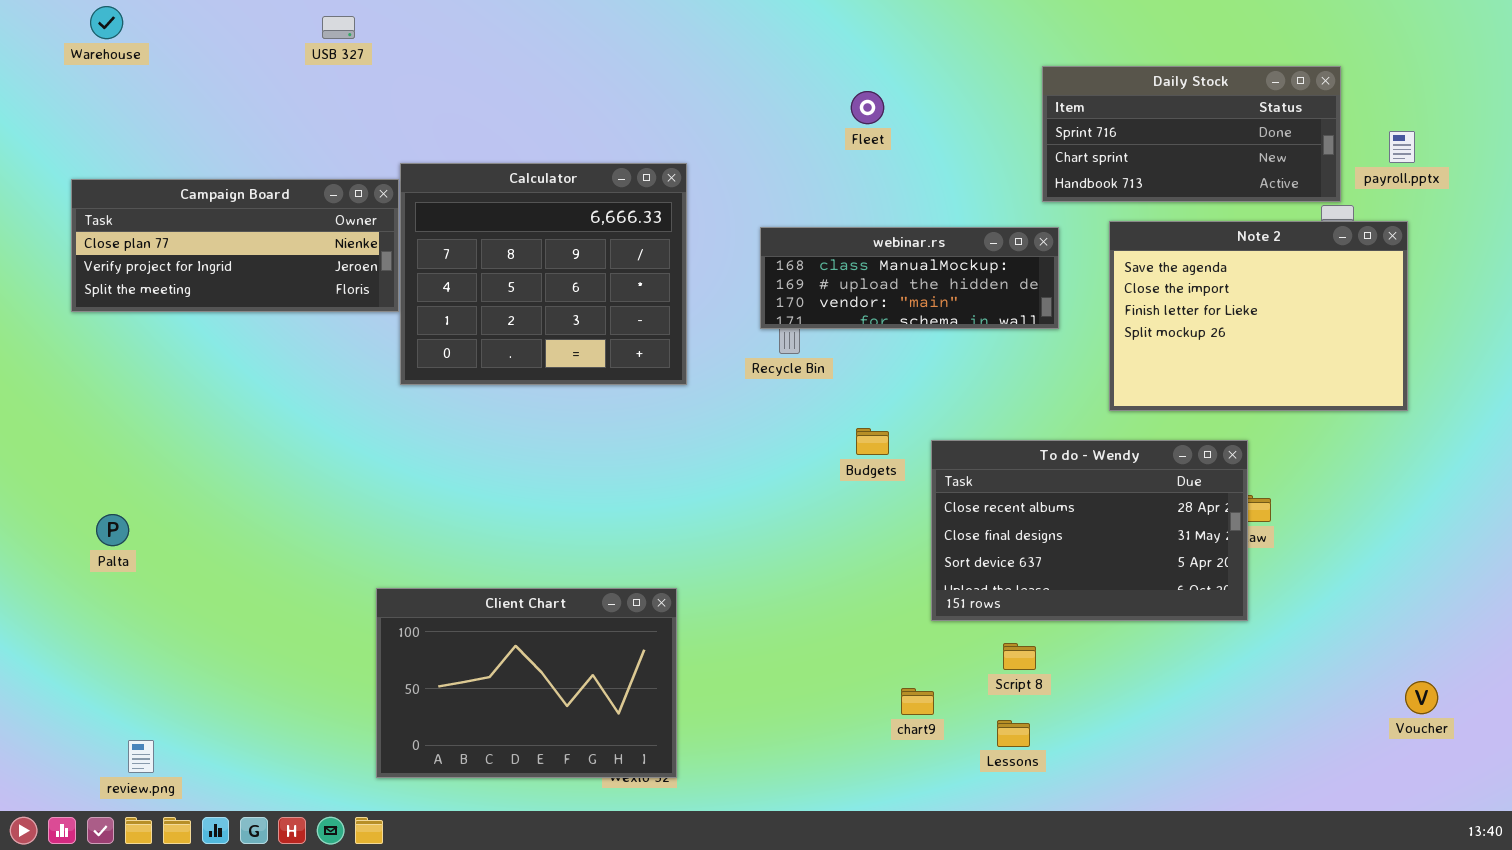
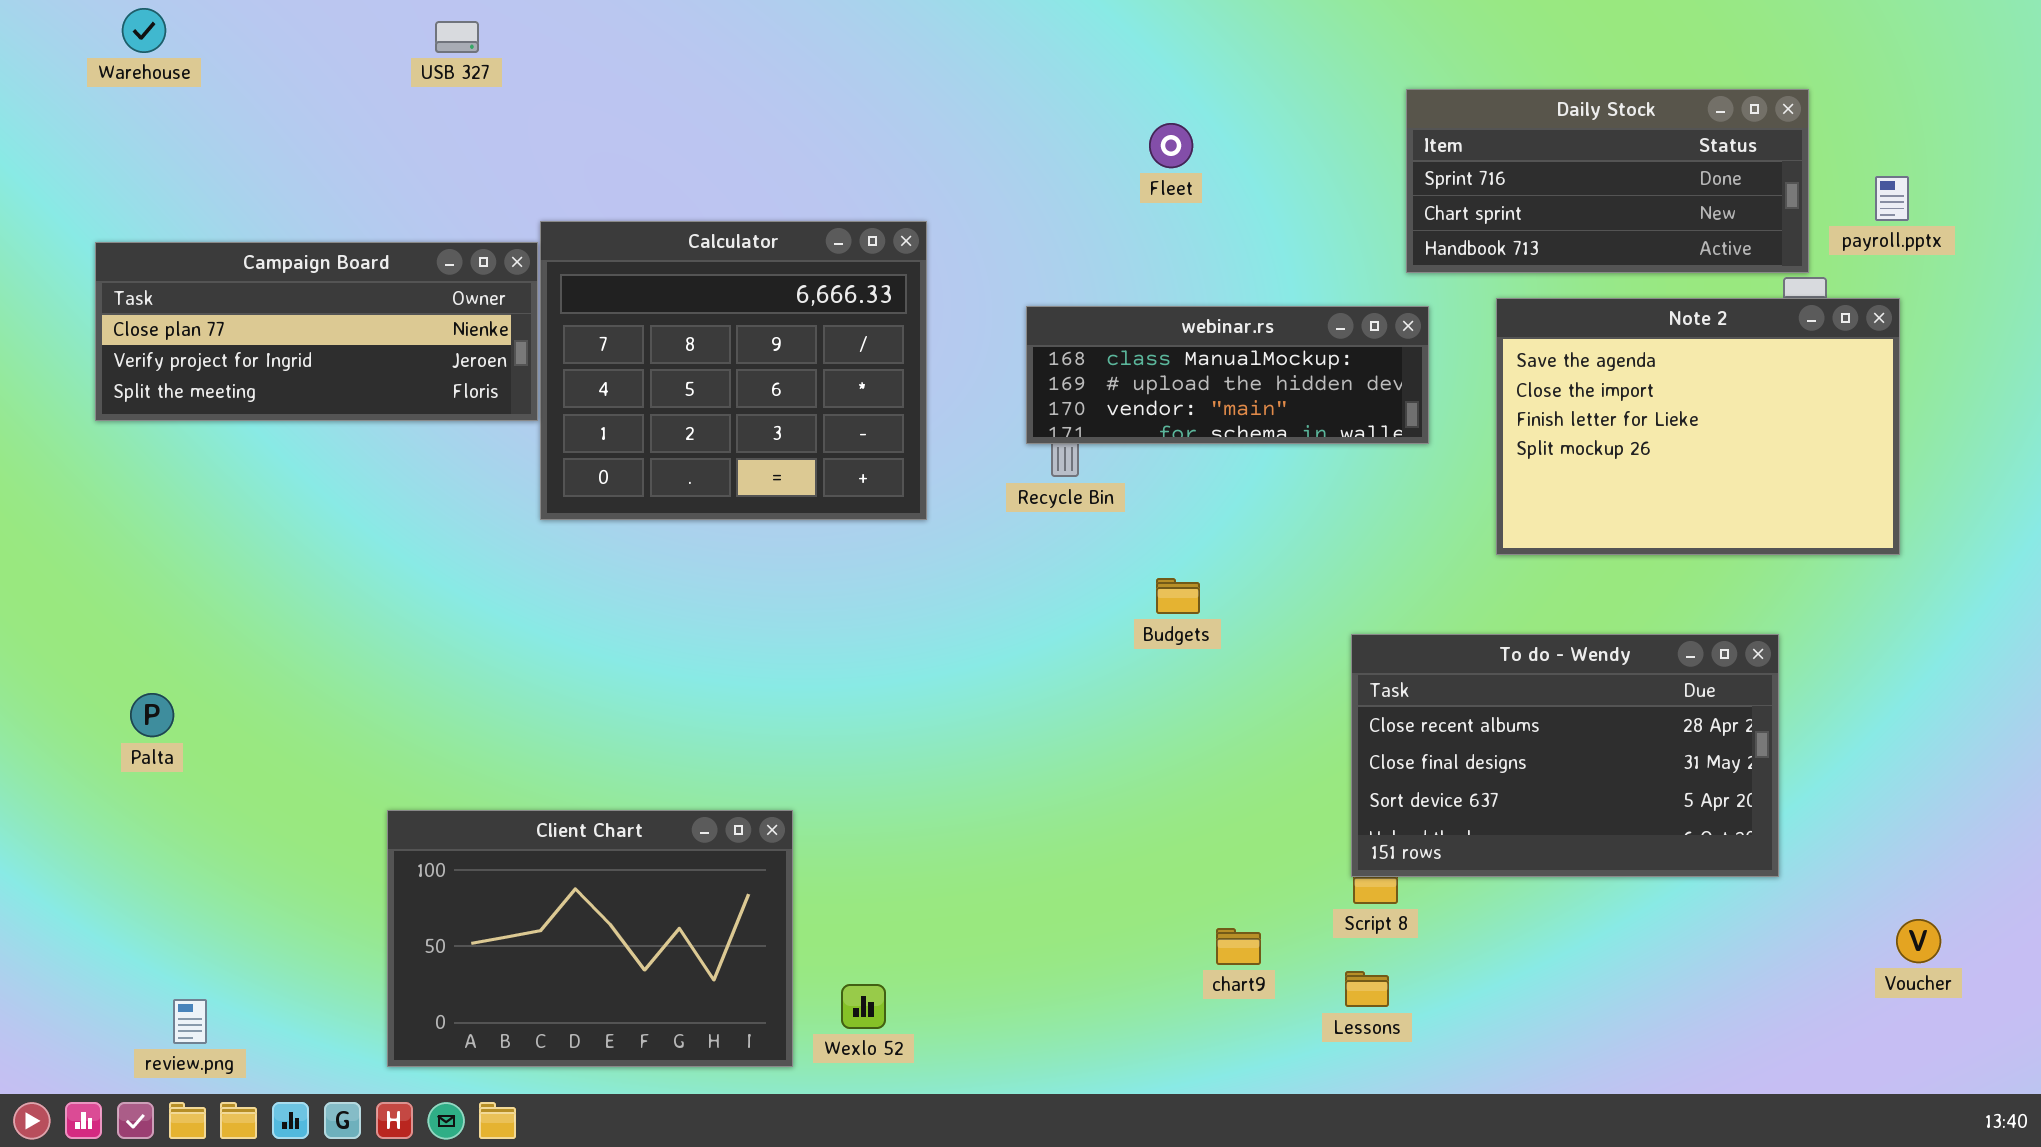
To do - Wendy: [931,440,1248,621] -> [1351,634,1779,877], moved
Client Chart: [376,588,677,778] -> [387,810,793,1067], moved

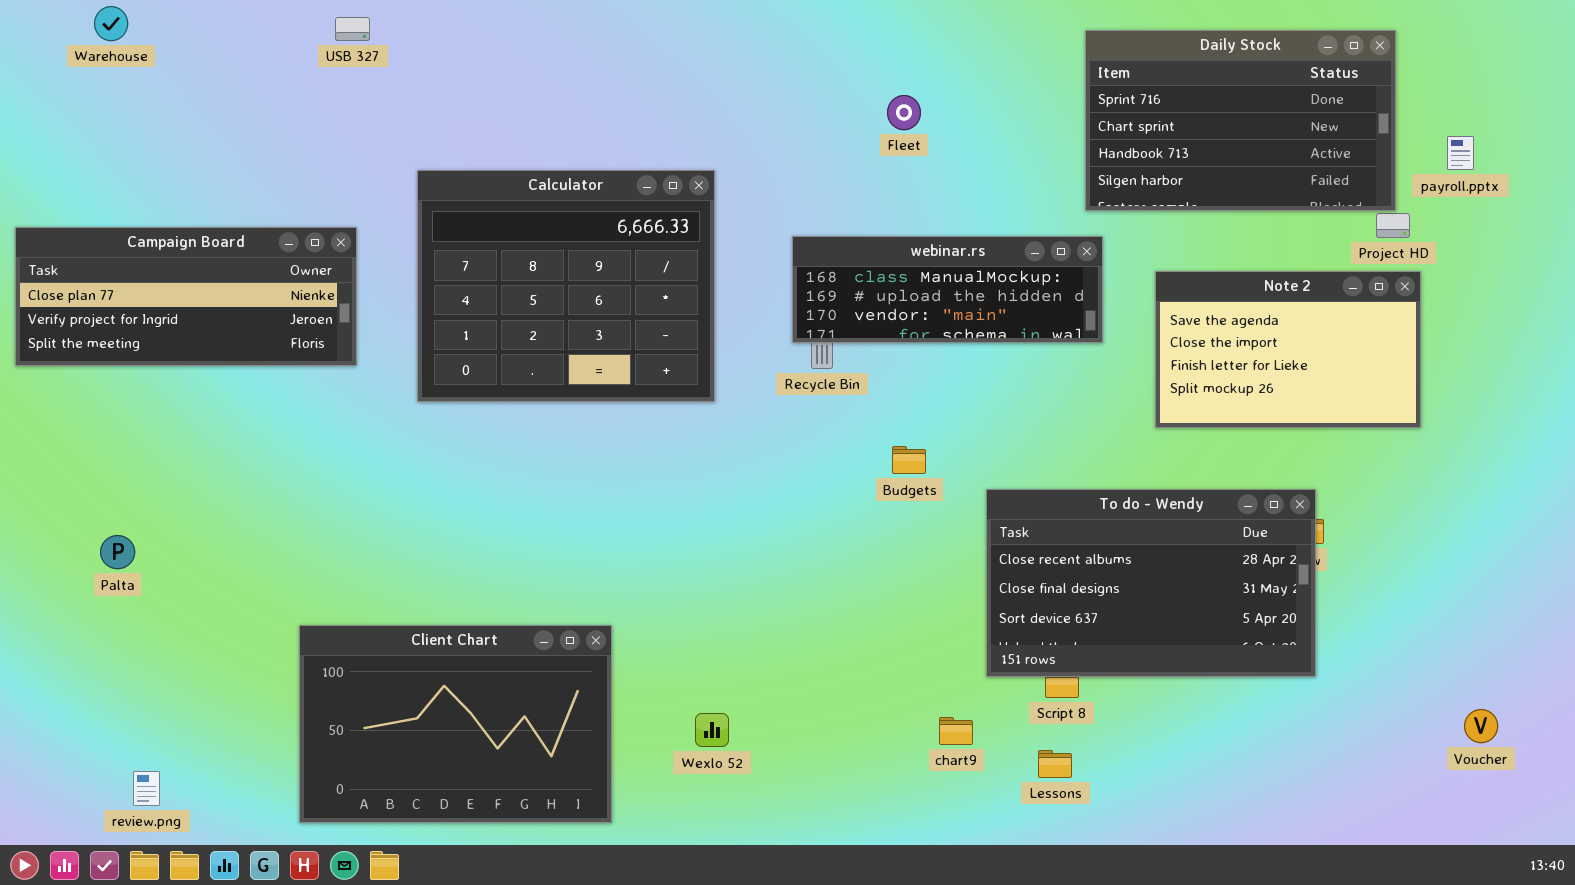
Daily Stock: [1406,89,1809,273] -> [1085,30,1396,211], resized
Campaign Board: [95,242,538,421] -> [15,227,357,366], moved
Note 2: [1496,298,1900,555] -> [1155,271,1421,428], resized
To do - Wendy: [1351,634,1779,877] -> [986,489,1316,677], moved
Wexlo 52: [841,984,886,1029] -> [695,713,729,747], moved

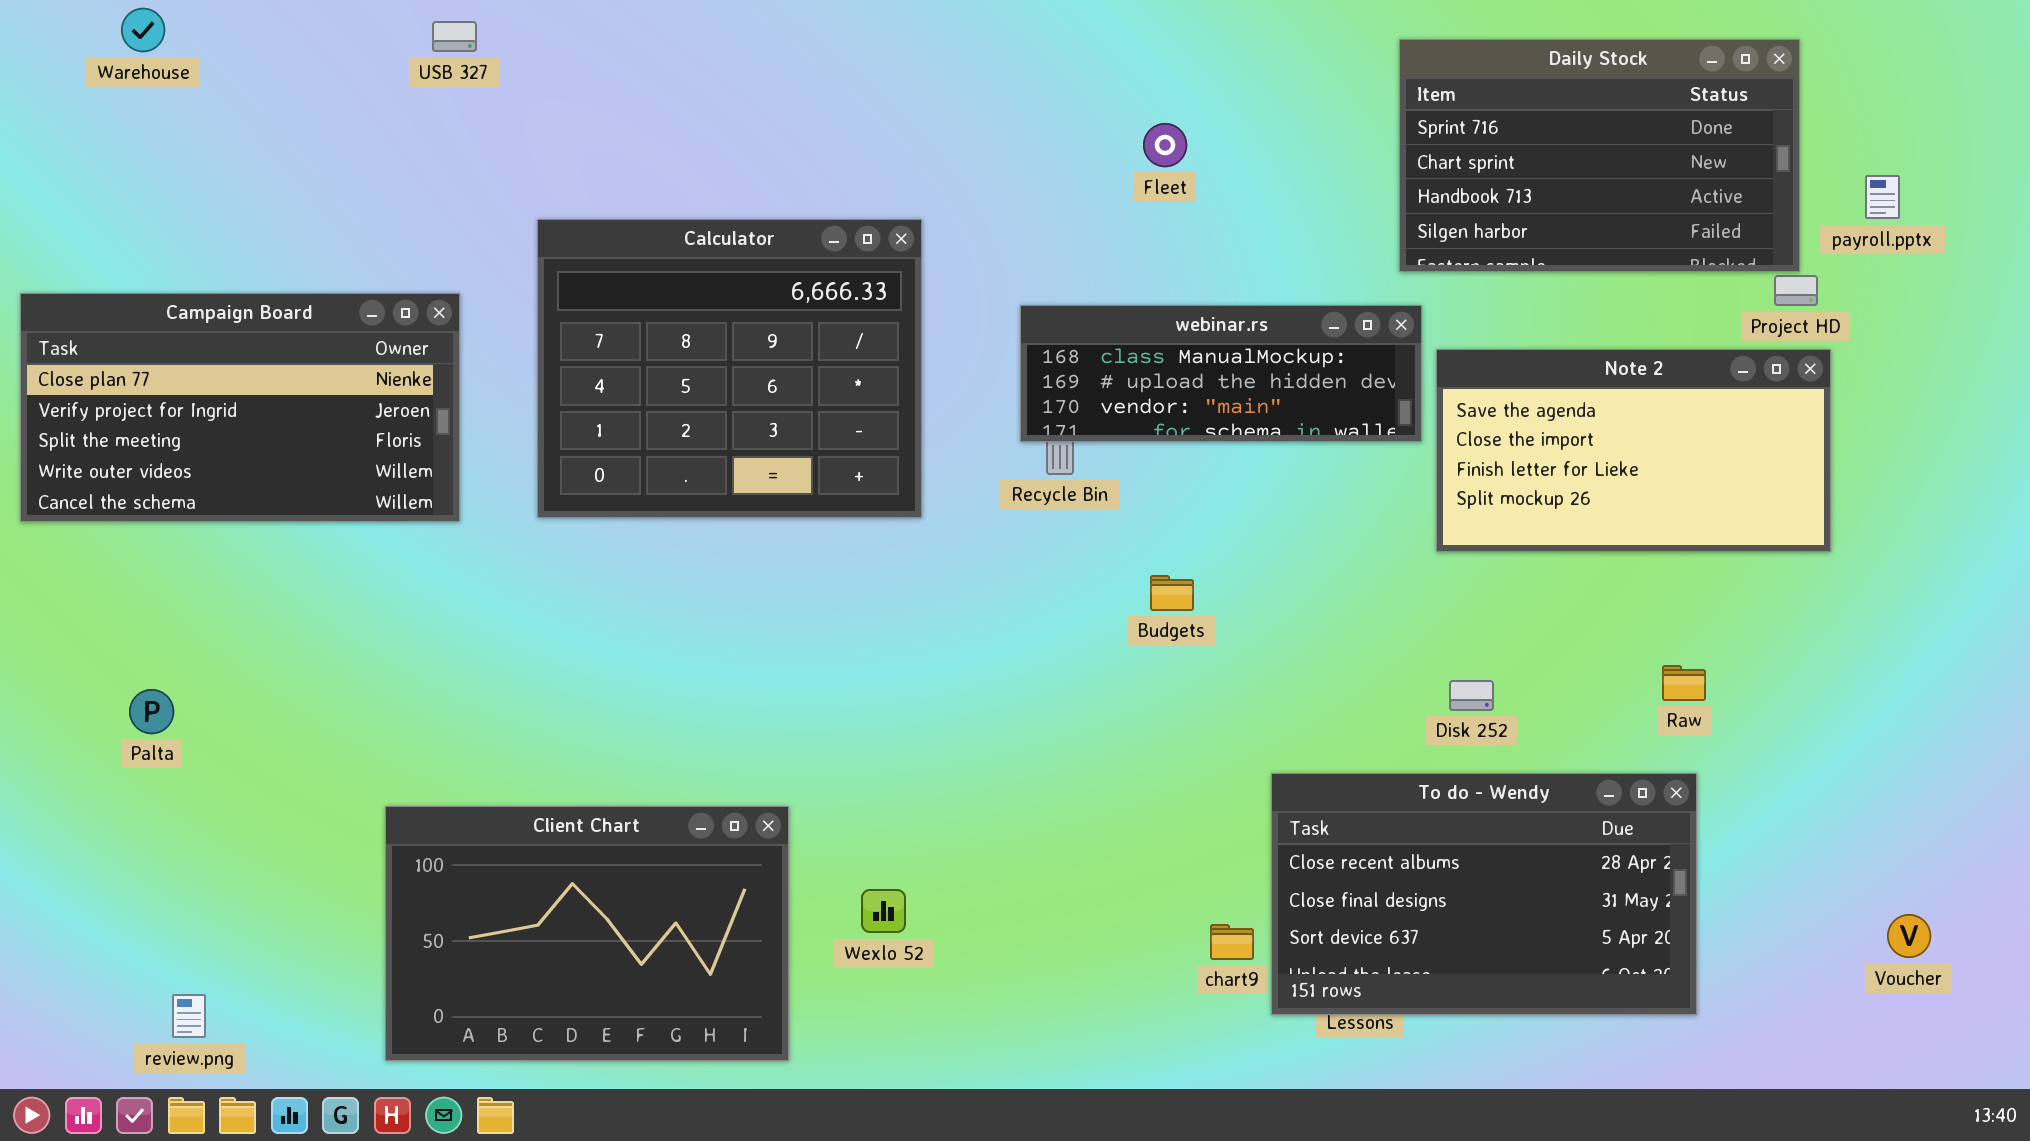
Campaign Board: [15,227,357,366] -> [20,293,460,522], resized
Note 2: [1155,271,1421,428] -> [1436,349,1831,552], resized
To do - Wendy: [986,489,1316,677] -> [1271,773,1697,1015], moved
Wexlo 52: [695,713,729,747] -> [861,889,906,933], moved

